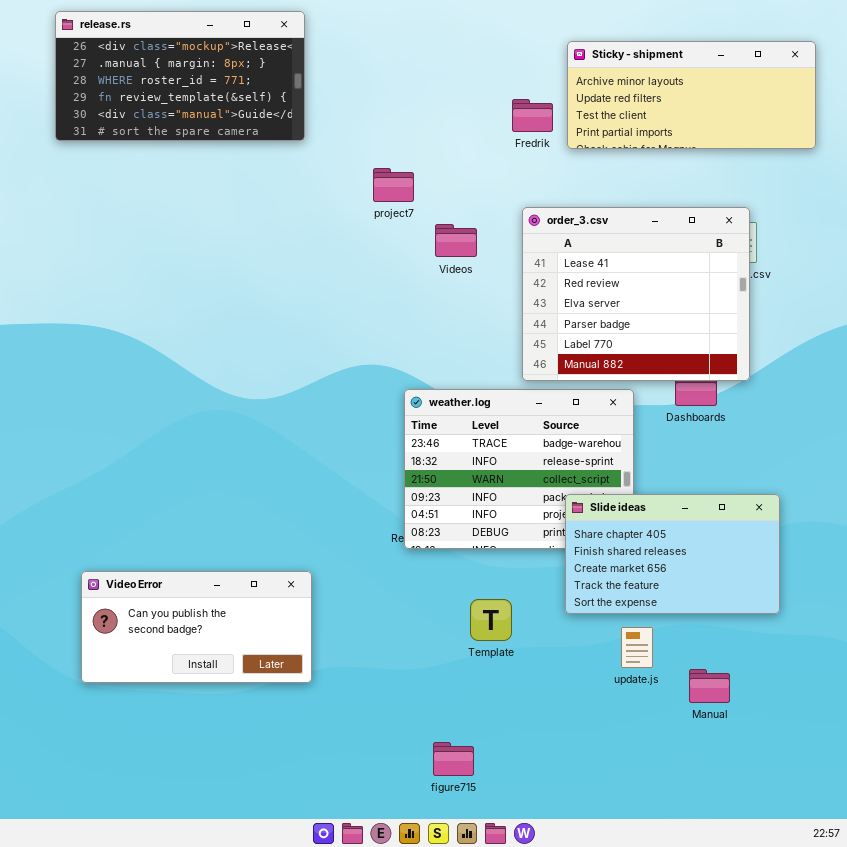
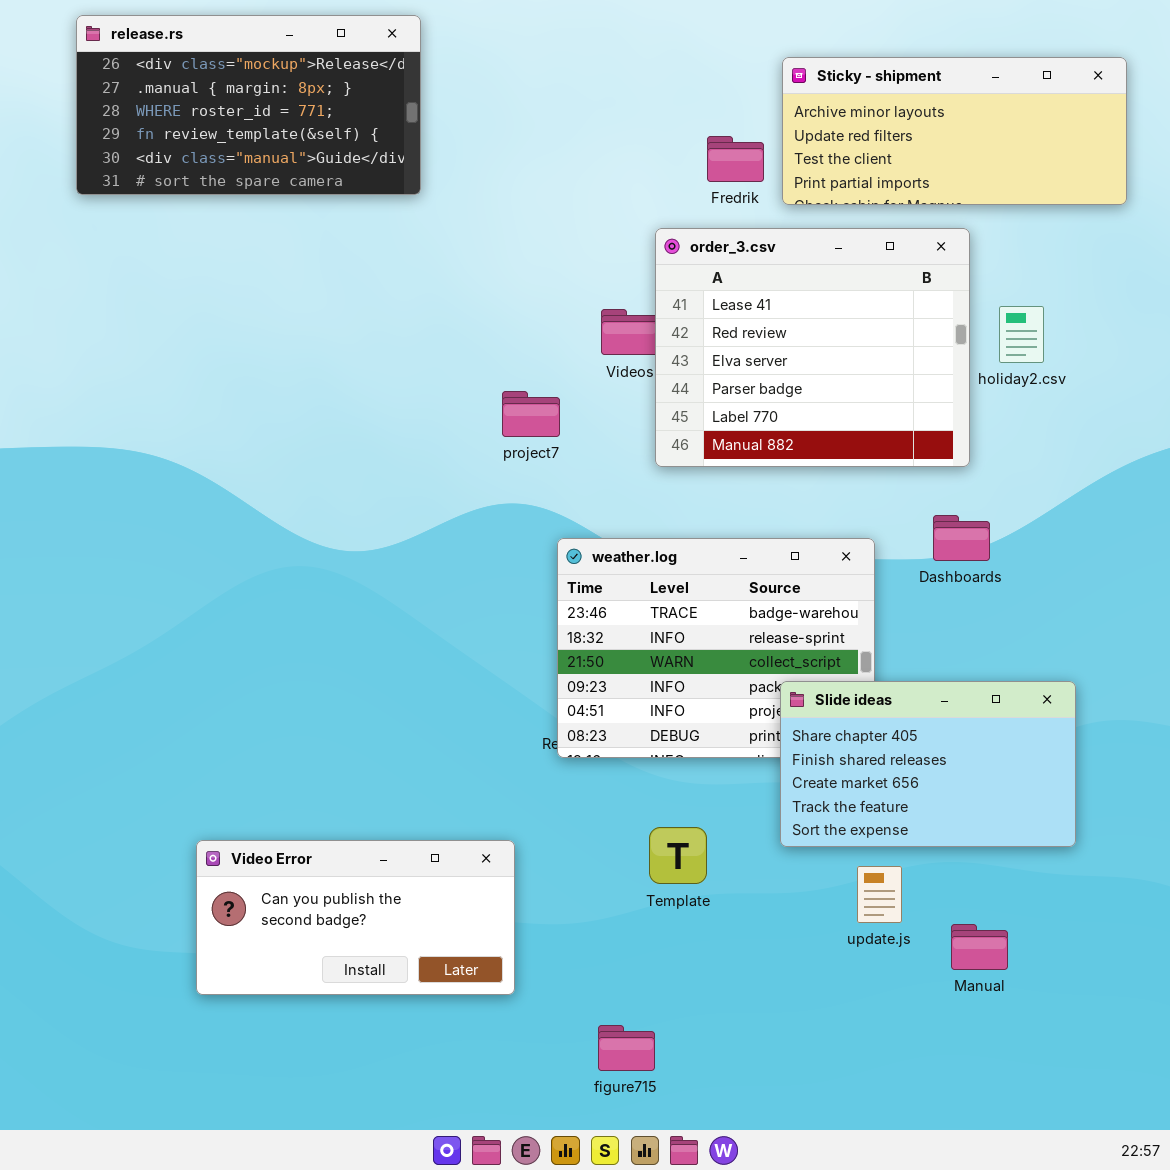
project7: [373,168,414,202] -> [502,391,560,437], moved
order_3.csv: [522,207,750,381] -> [655,228,970,467], moved
Video Error: [81,571,312,683] -> [196,840,515,995], moved

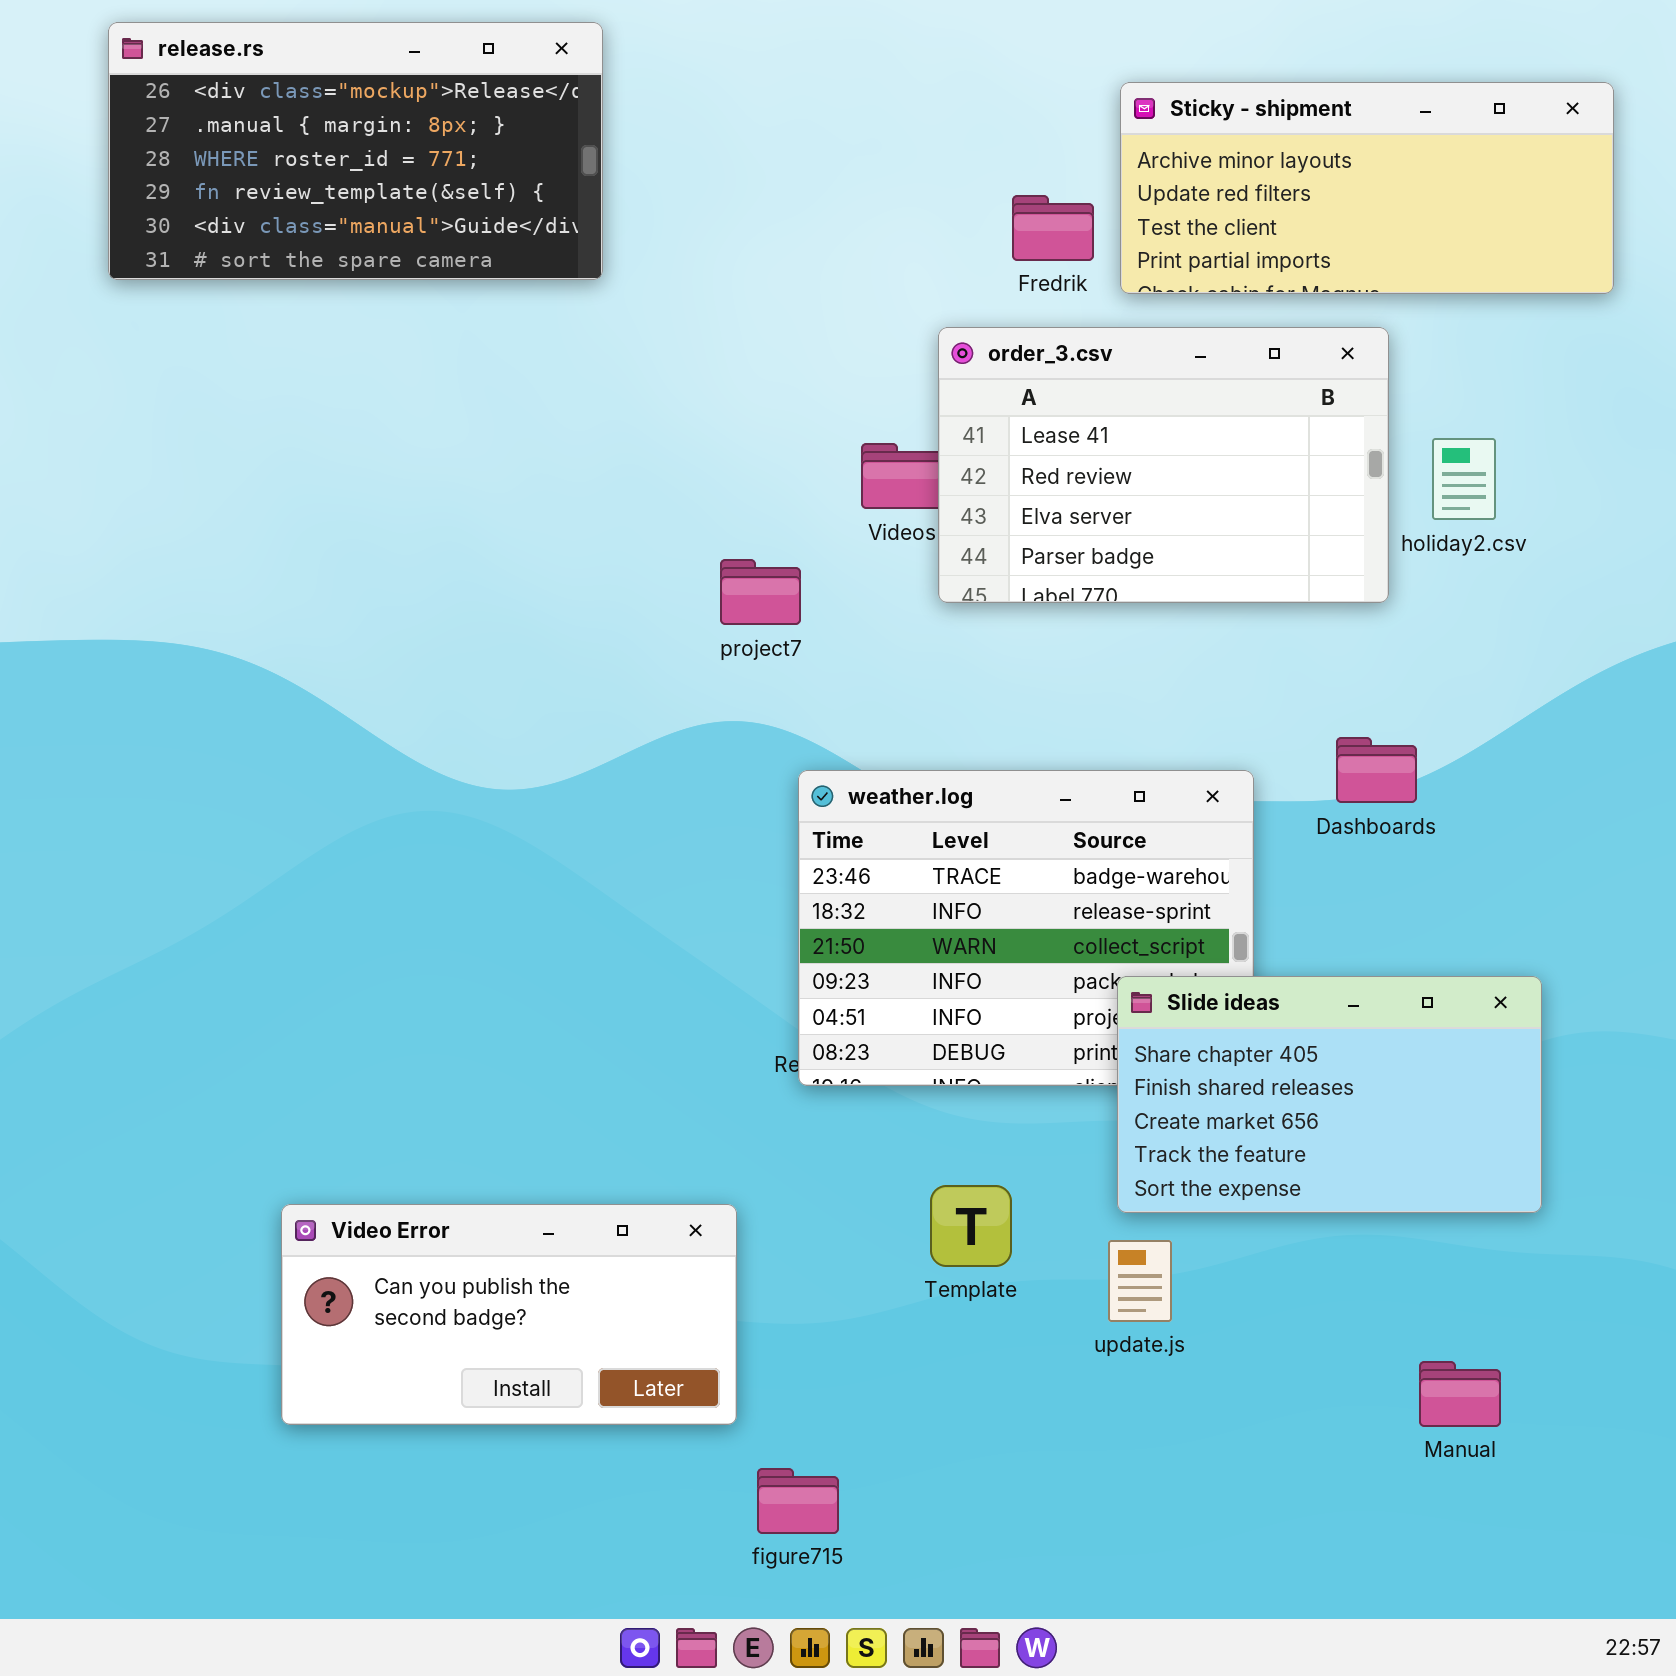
order_3.csv: [655,228,970,467] -> [938,327,1389,603], resized
update.js: [857,866,902,923] -> [1108,1240,1172,1322], moved
Manual: [951,924,1008,970] -> [1419,1361,1501,1427], moved
figure715: [598,1025,655,1071] -> [757,1468,839,1534], moved

